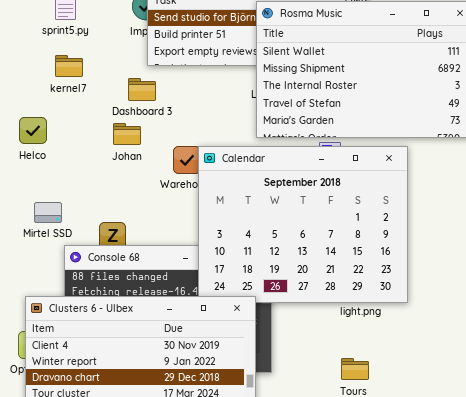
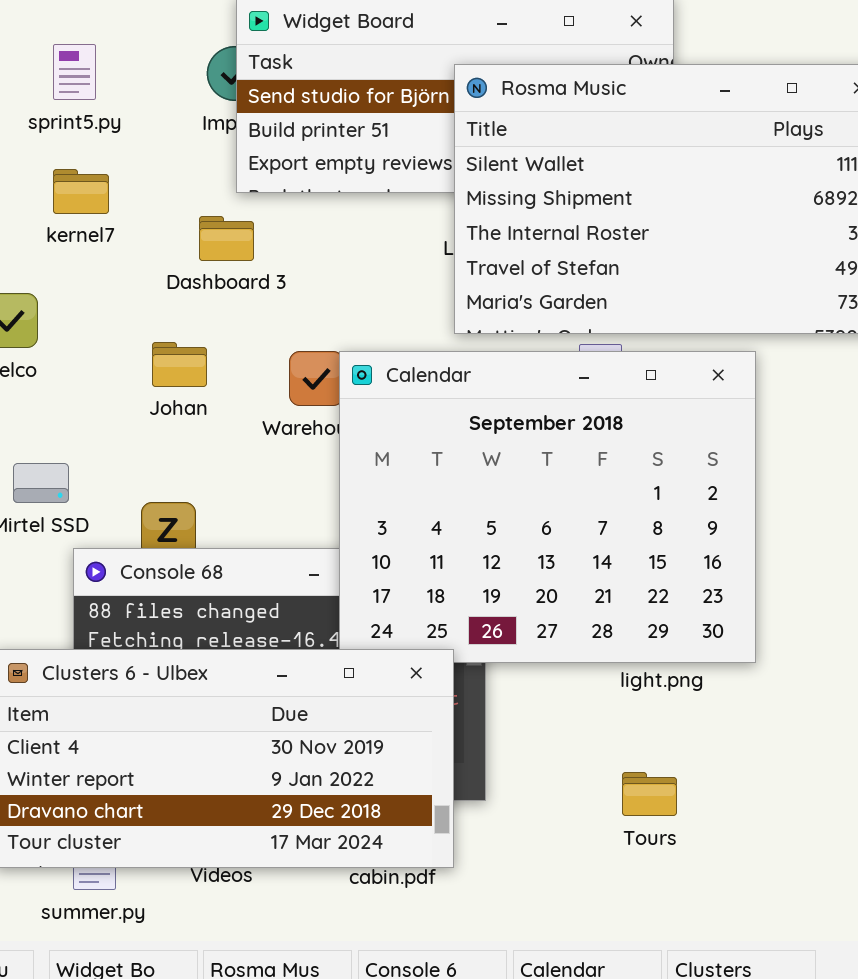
Johan: [113,123,141,145] -> [152,342,207,387], moved

